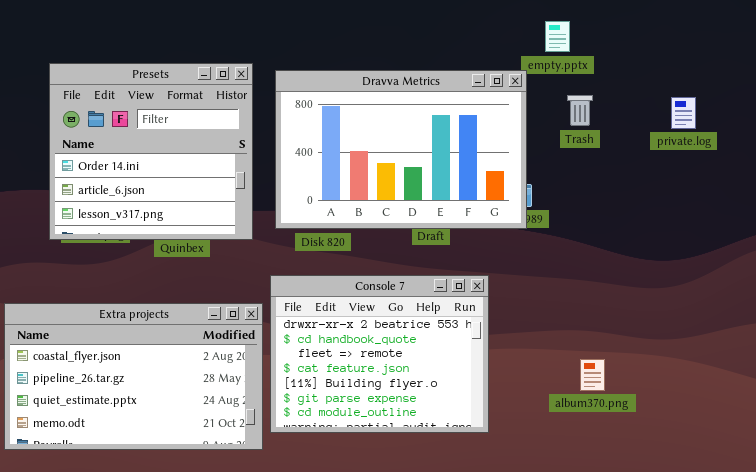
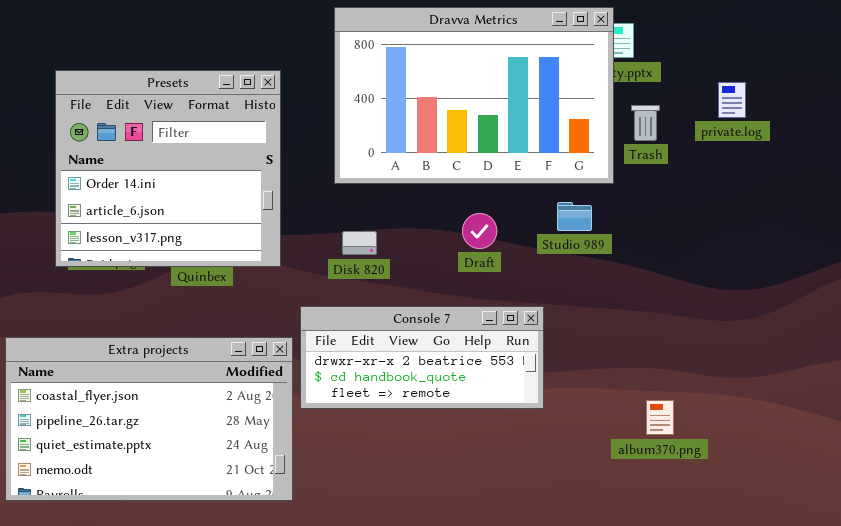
Dravva Metrics: [275,70,527,229] -> [334,7,614,184], moved
private.log: [671,97,696,129] -> [718,82,746,118], moved
Console 7: [270,275,489,433] -> [300,306,544,409], resized

